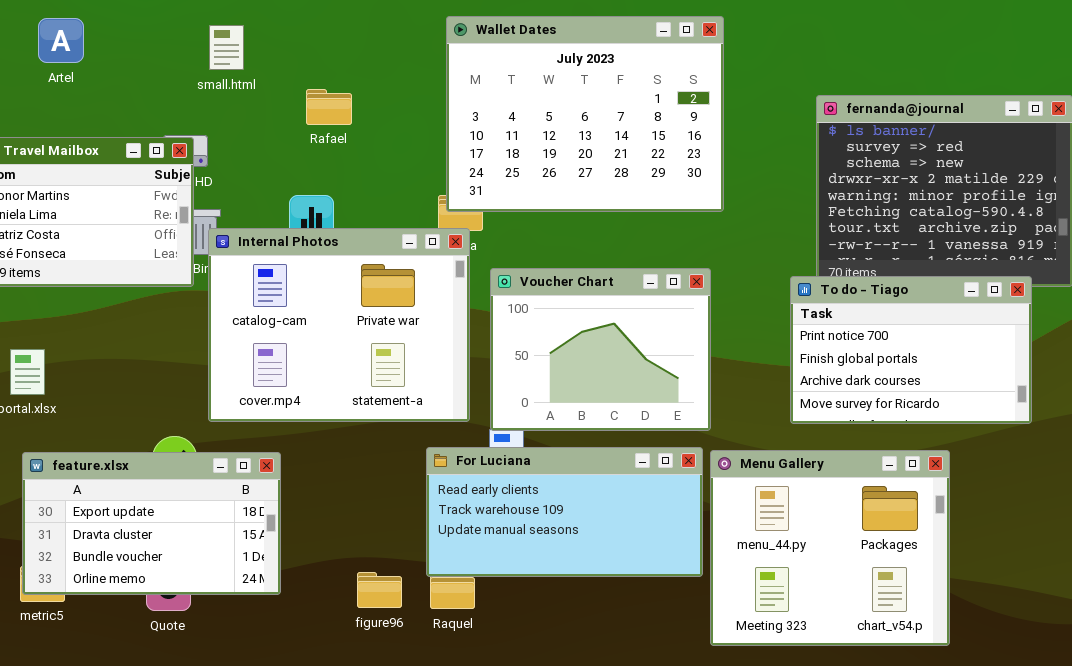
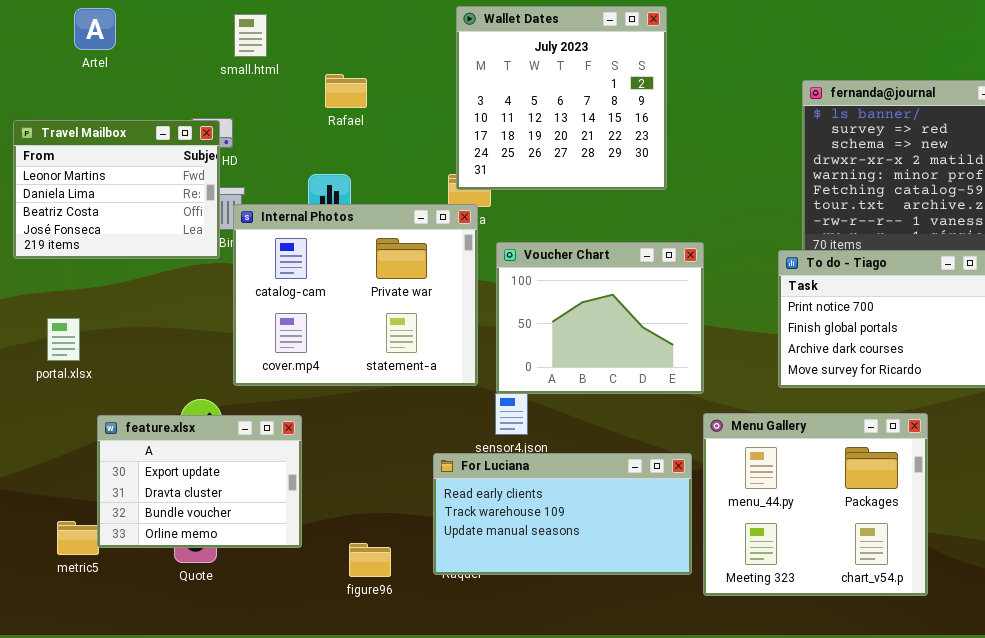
Wallet Dates: [446,16,724,212] -> [456,6,667,190], resized
For Luciana: [426,447,703,577] -> [433,453,692,575], moved
feature.xlsx: [22,452,281,595] -> [97,415,302,548], resized
figure96: [357,572,402,608] -> [349,543,391,577], moved

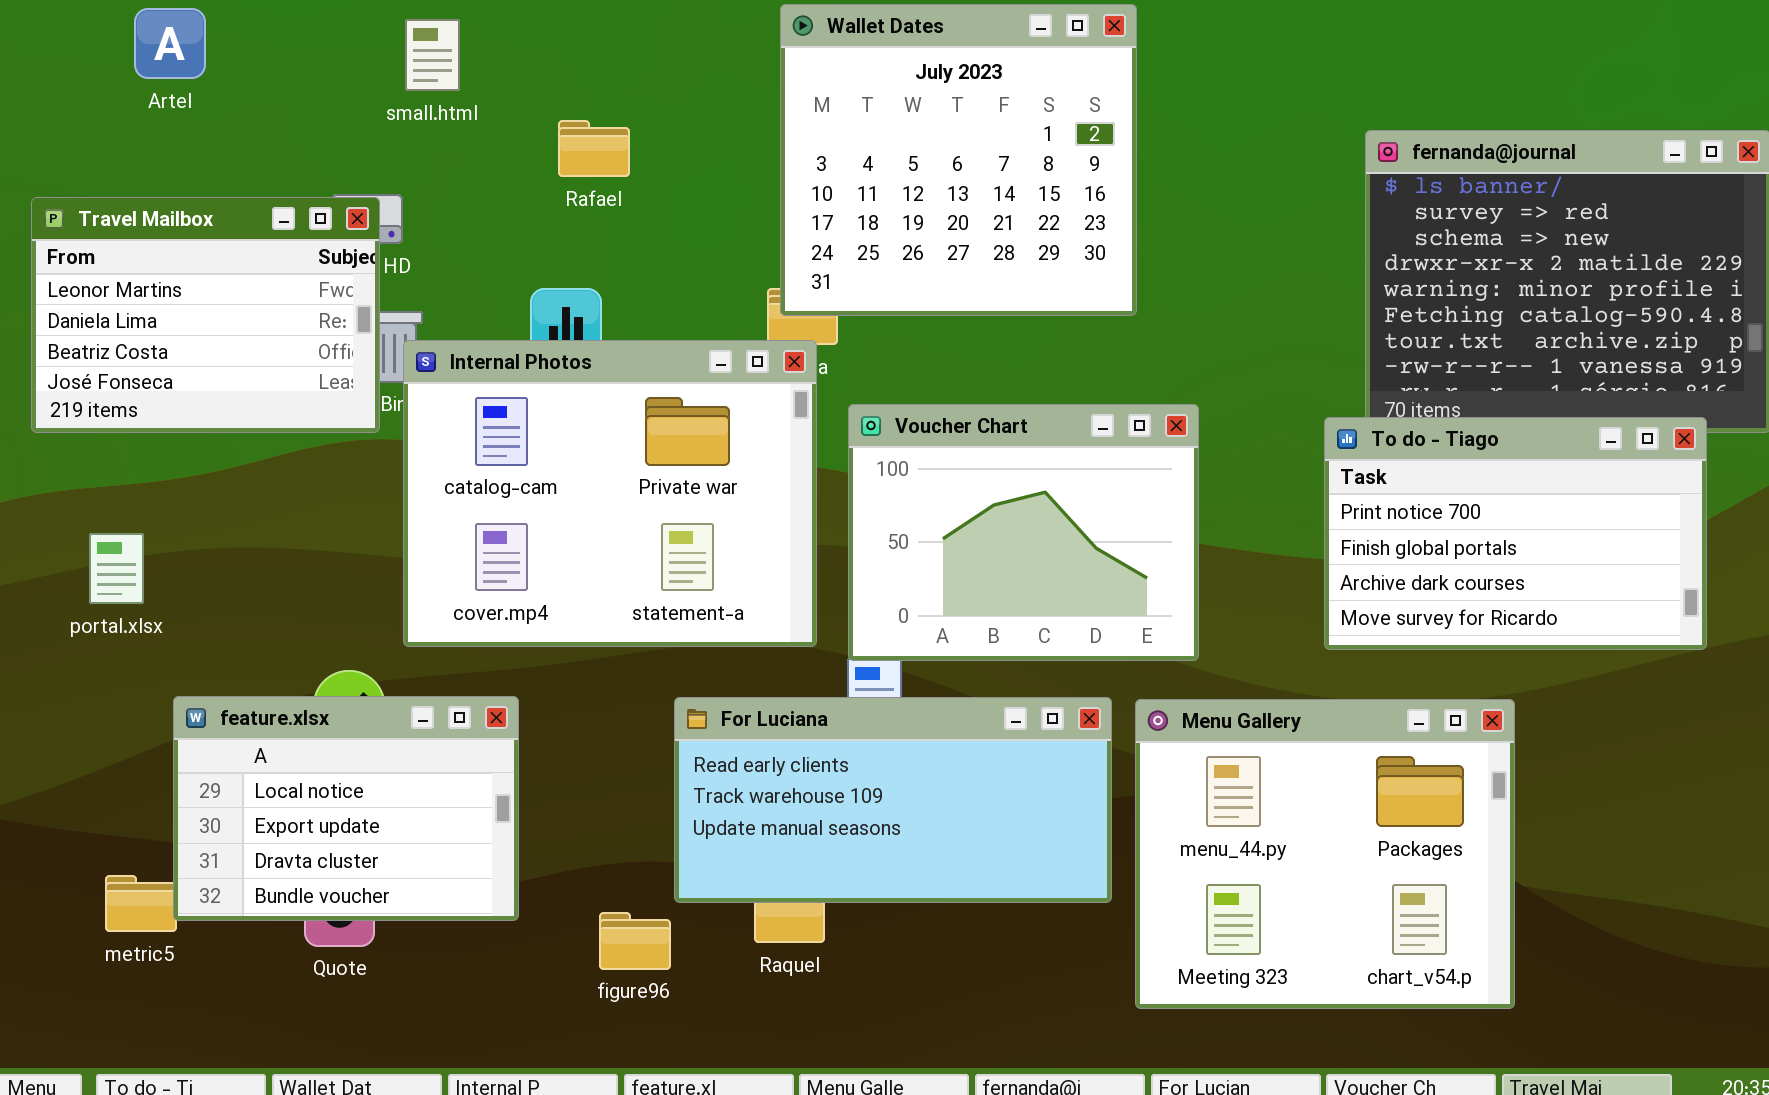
Menu Gallery: [703,413,928,596] -> [1135,699,1515,1009], moved
feature.xlsx: [97,415,302,548] -> [173,696,519,921], scrolled up 1 row
For Luciana: [433,453,692,575] -> [674,697,1112,903], moved

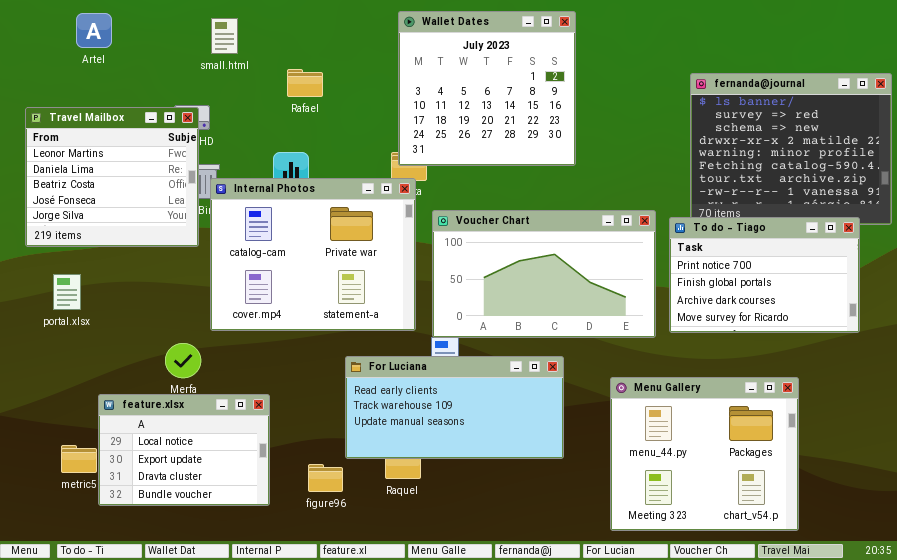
Travel Mailbox: [31,197,380,433] -> [25,107,199,247], resized
Voucher Chart: [848,404,1199,661] -> [432,210,656,338], resized
feature.xlsx: [173,696,519,921] -> [98,394,270,506], moved
Menu Gallery: [1135,699,1515,1009] -> [610,377,799,531], moved

